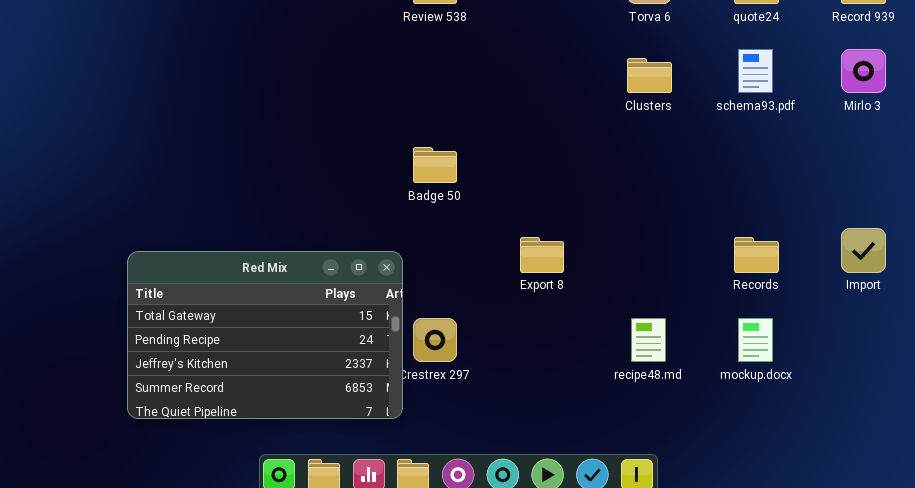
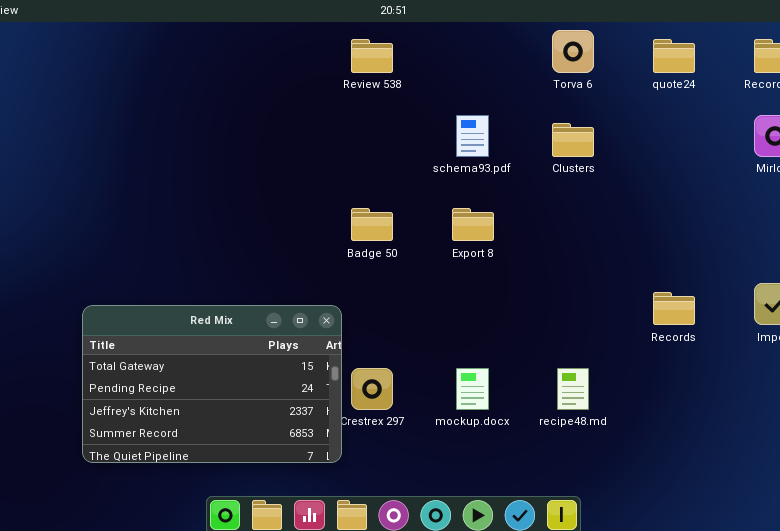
schema93.pdf: [738,49,773,93] -> [456,115,489,157], moved
Export 8: [520,237,564,273] -> [452,208,494,241], moved
mockup.docx: [738,318,773,362] -> [456,368,489,410], moved

